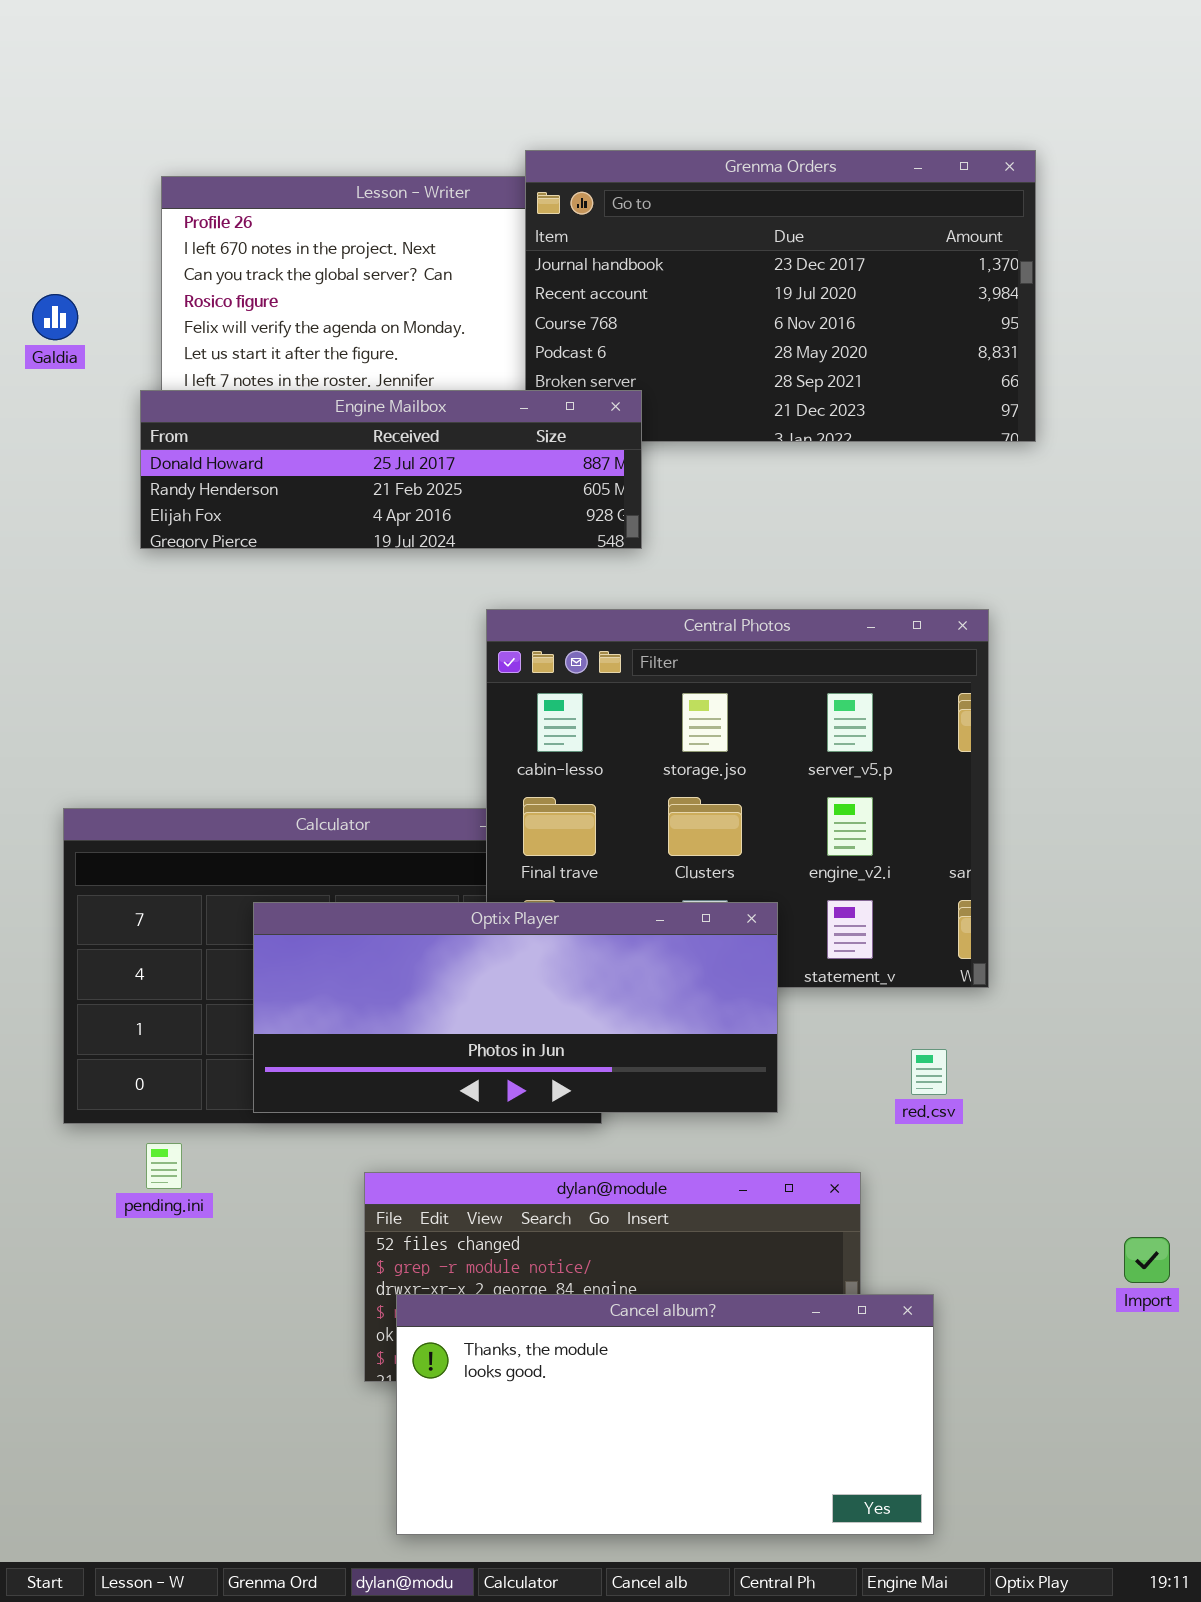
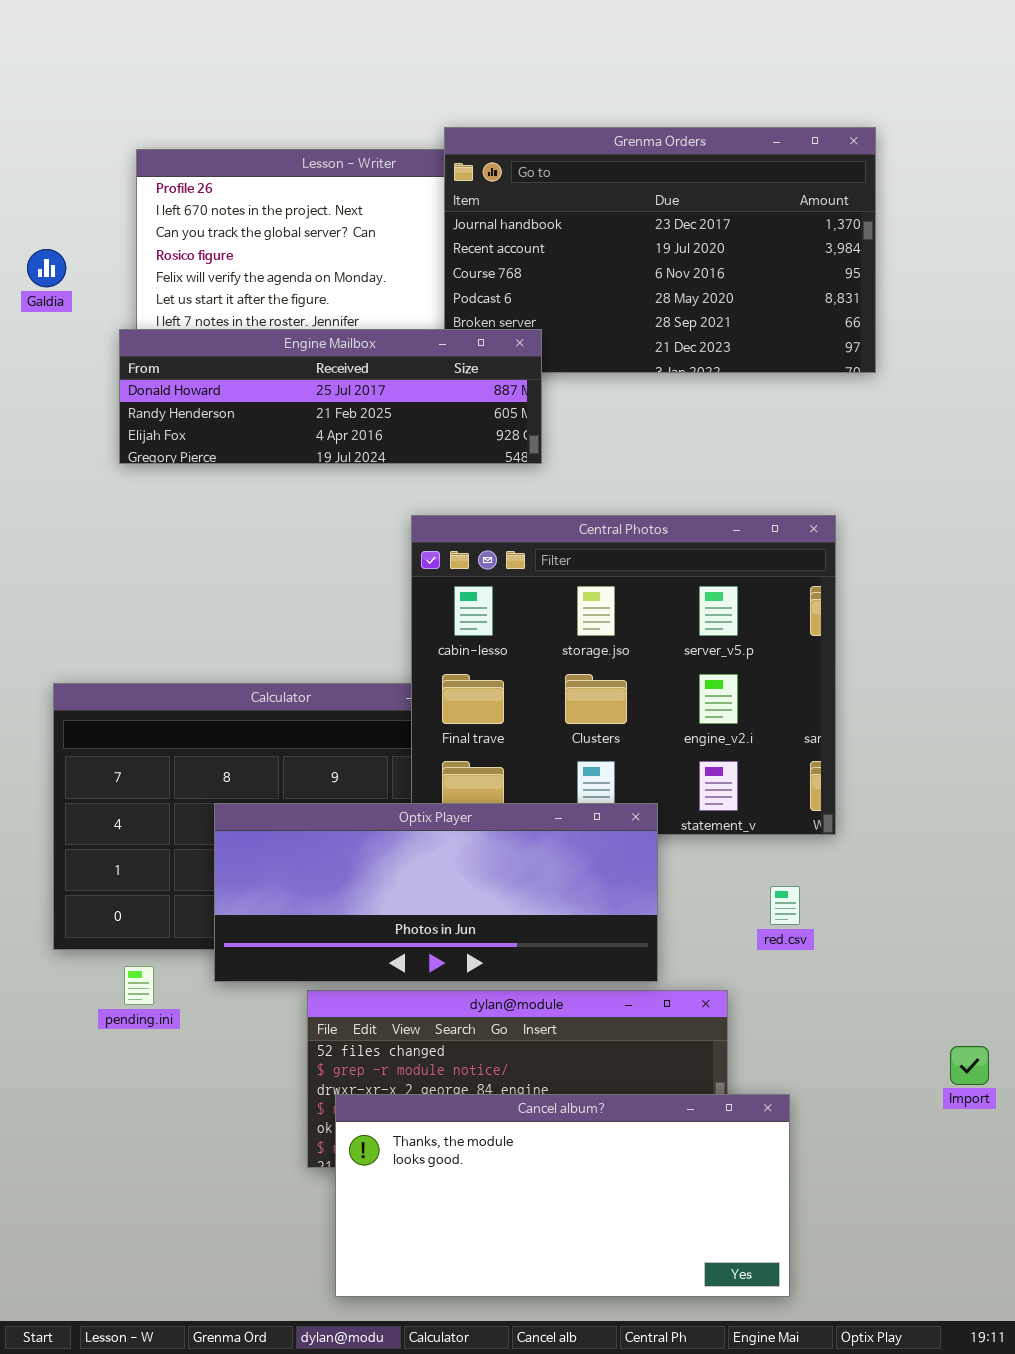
Optix Player: [253,902,778,1113] -> [214,803,658,982], moved

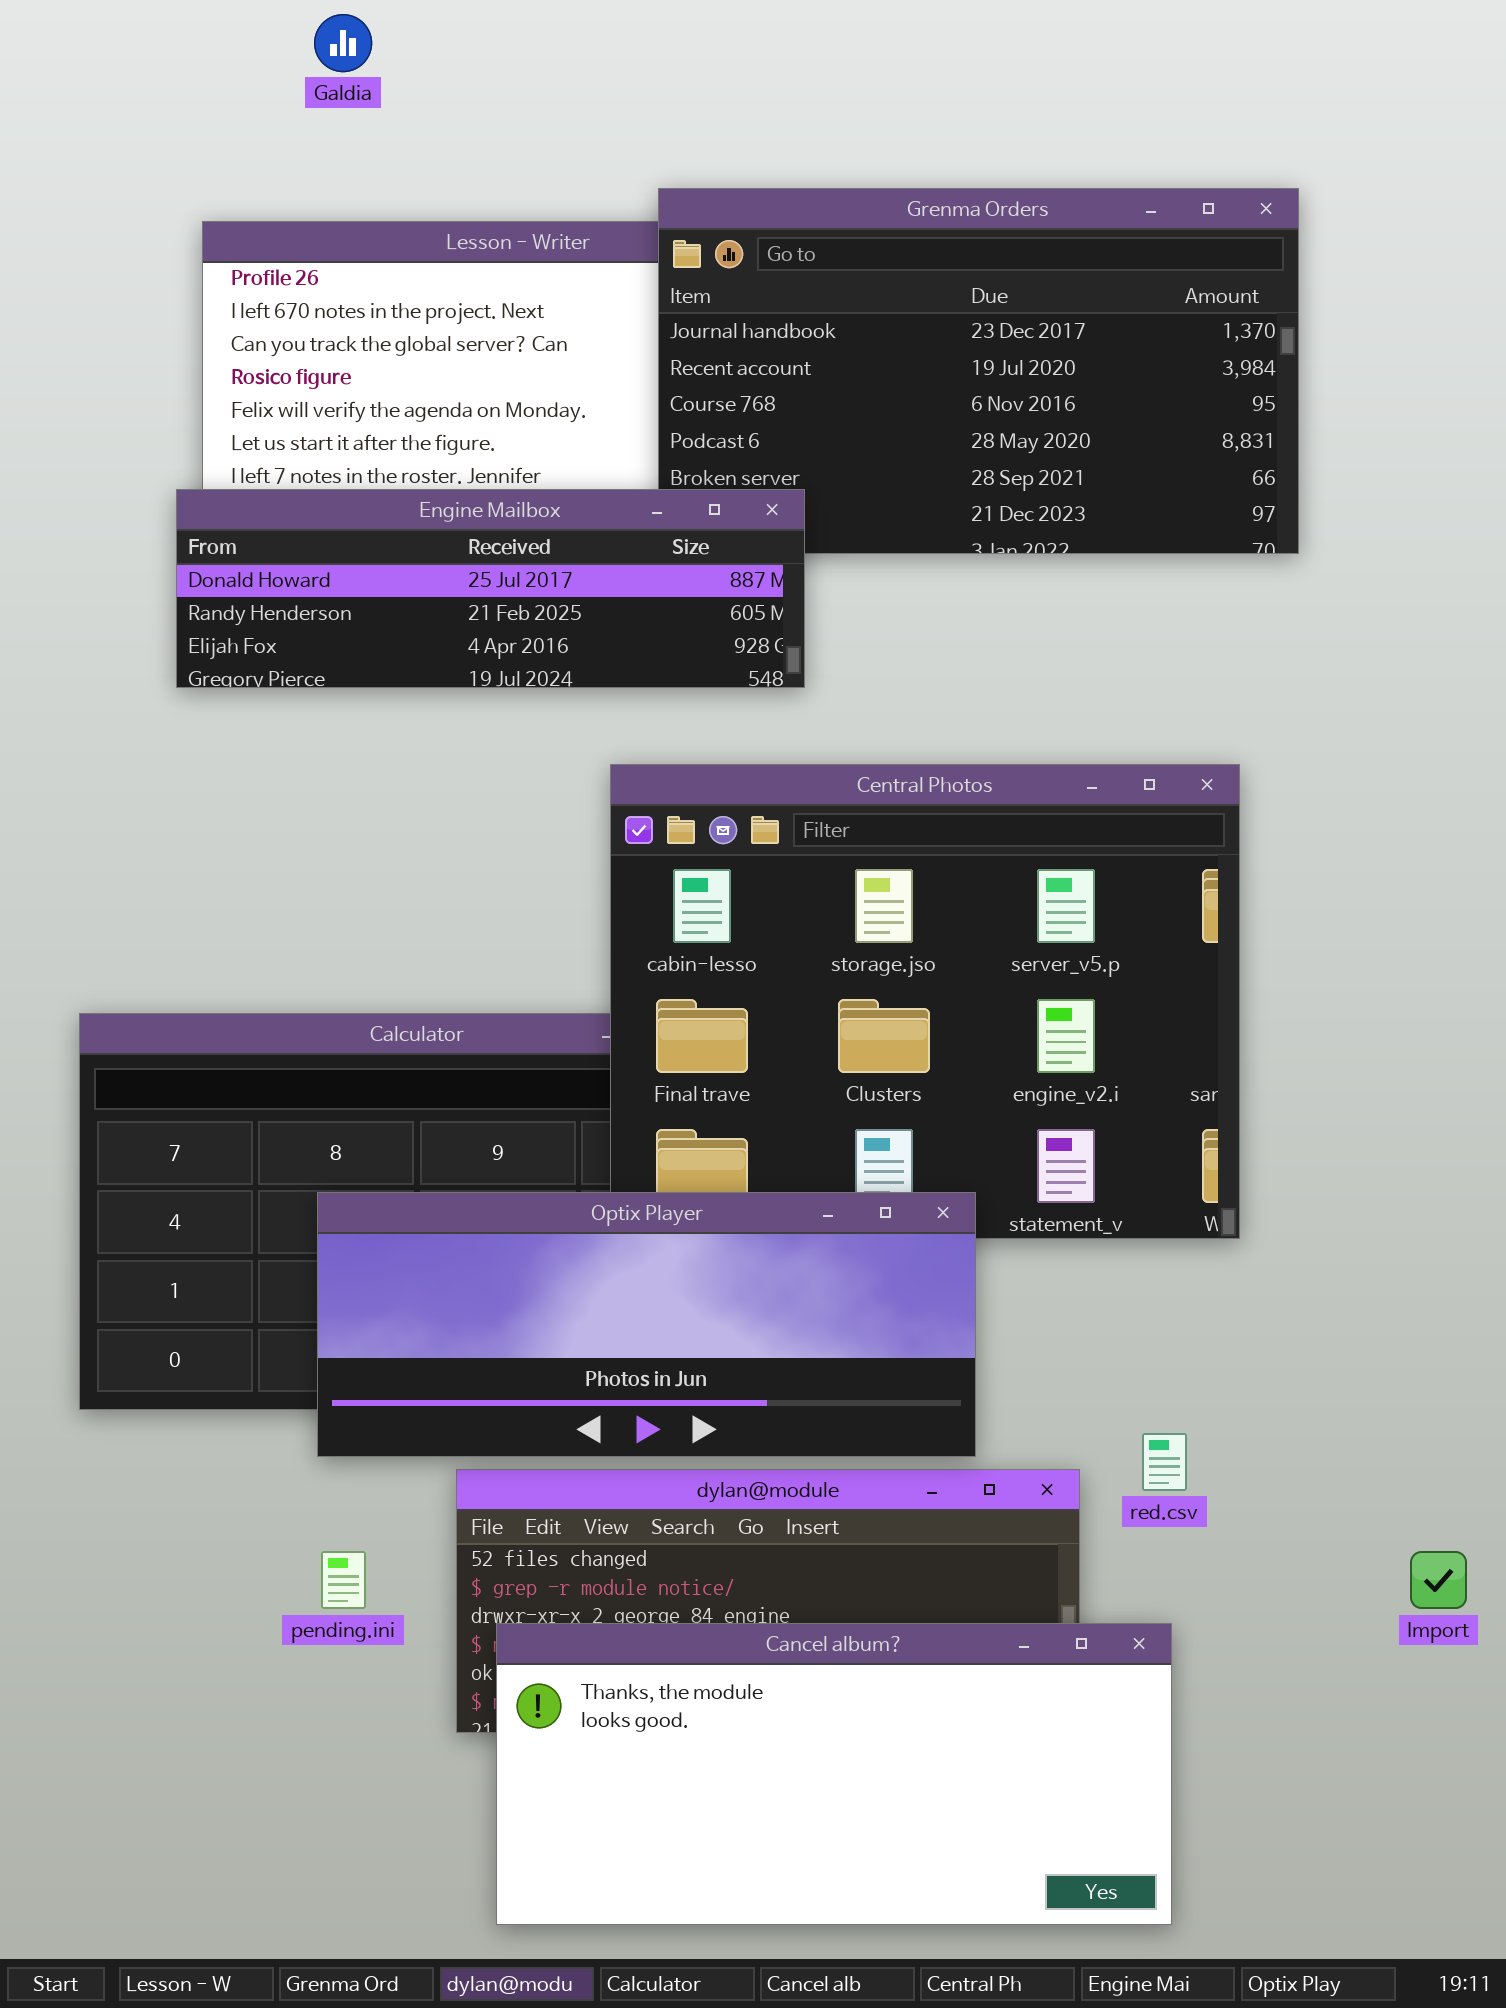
Galdia: [27,249,66,287] -> [314,14,372,72], moved
red.csv: [770,886,800,925] -> [1142,1433,1187,1491], moved
pending.ini: [124,966,154,1005] -> [321,1551,366,1609], moved

